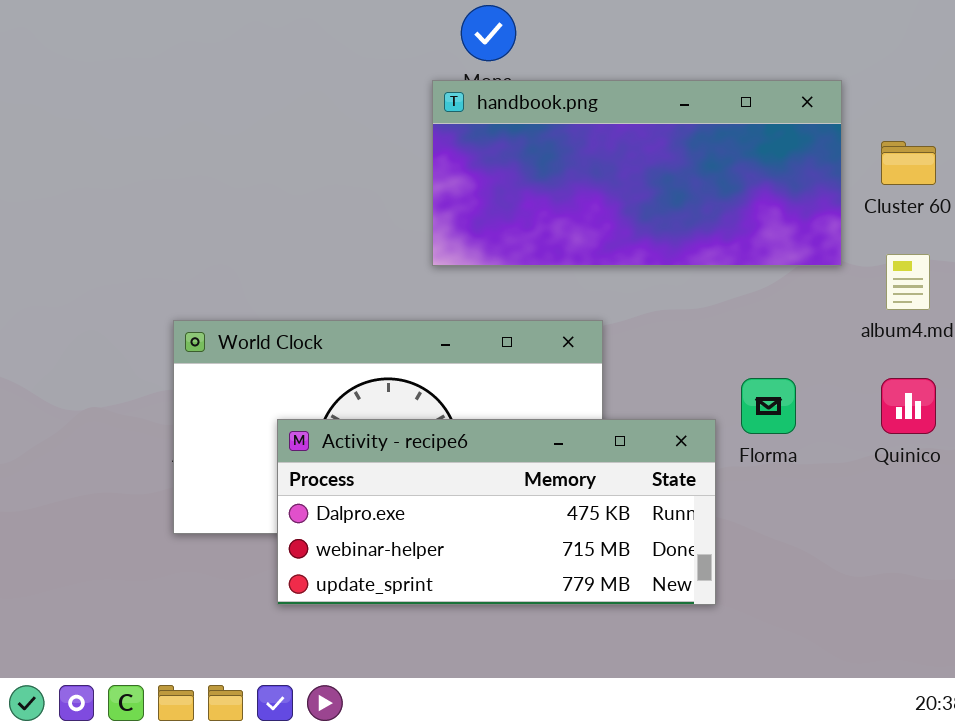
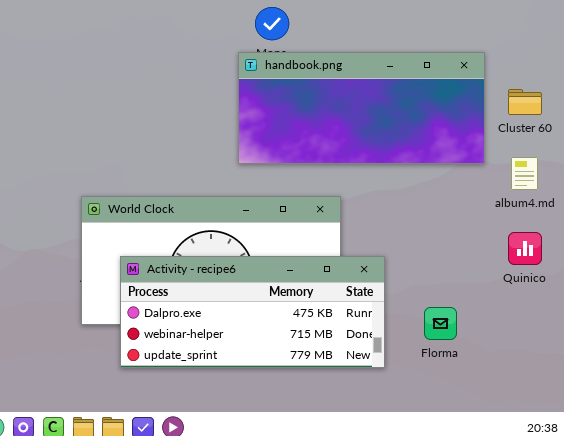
Florma: [741,378,796,434] -> [424,307,457,340], moved
Activity - recipe6: [277,419,716,605] -> [120,256,385,368], moved

